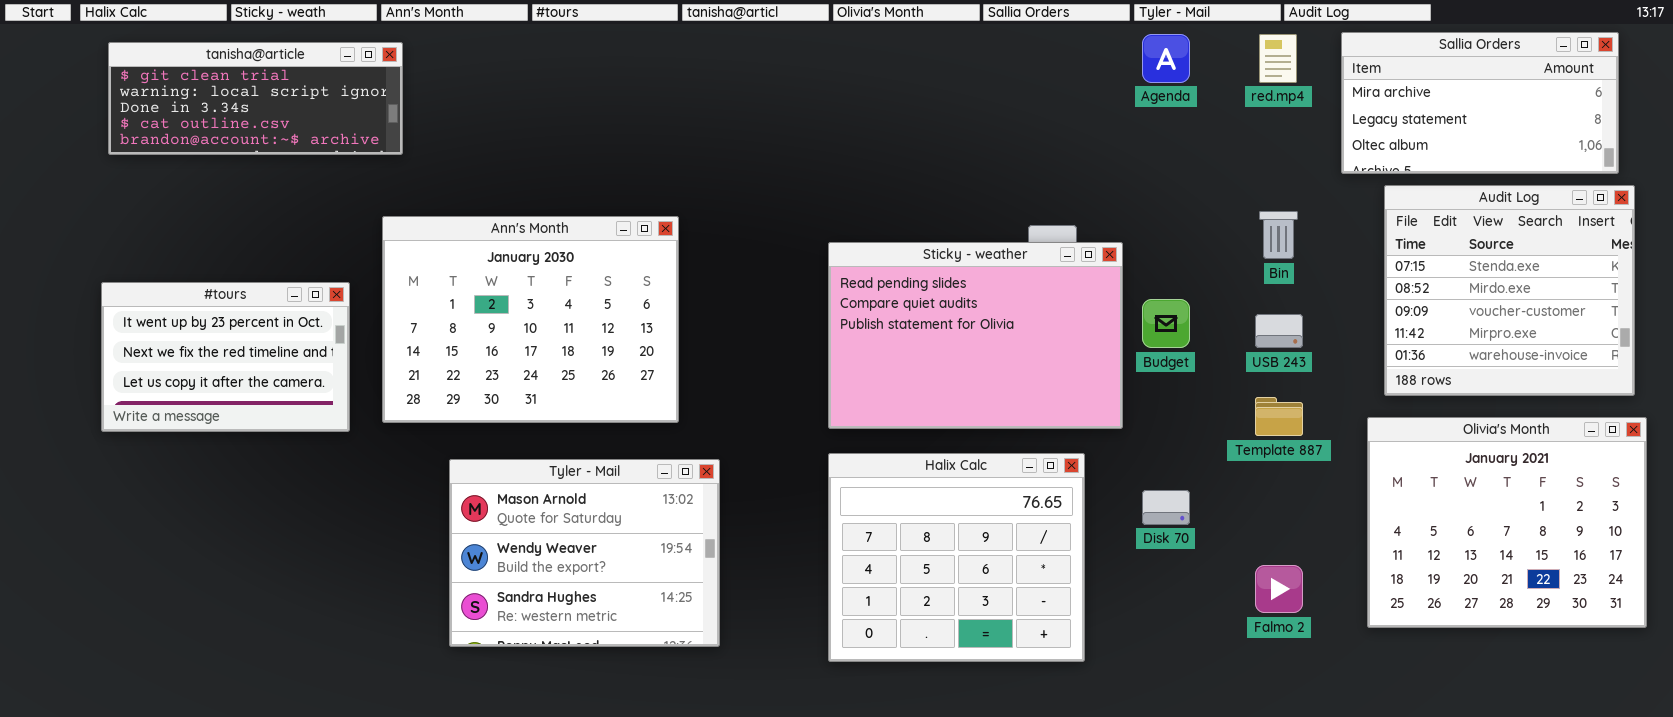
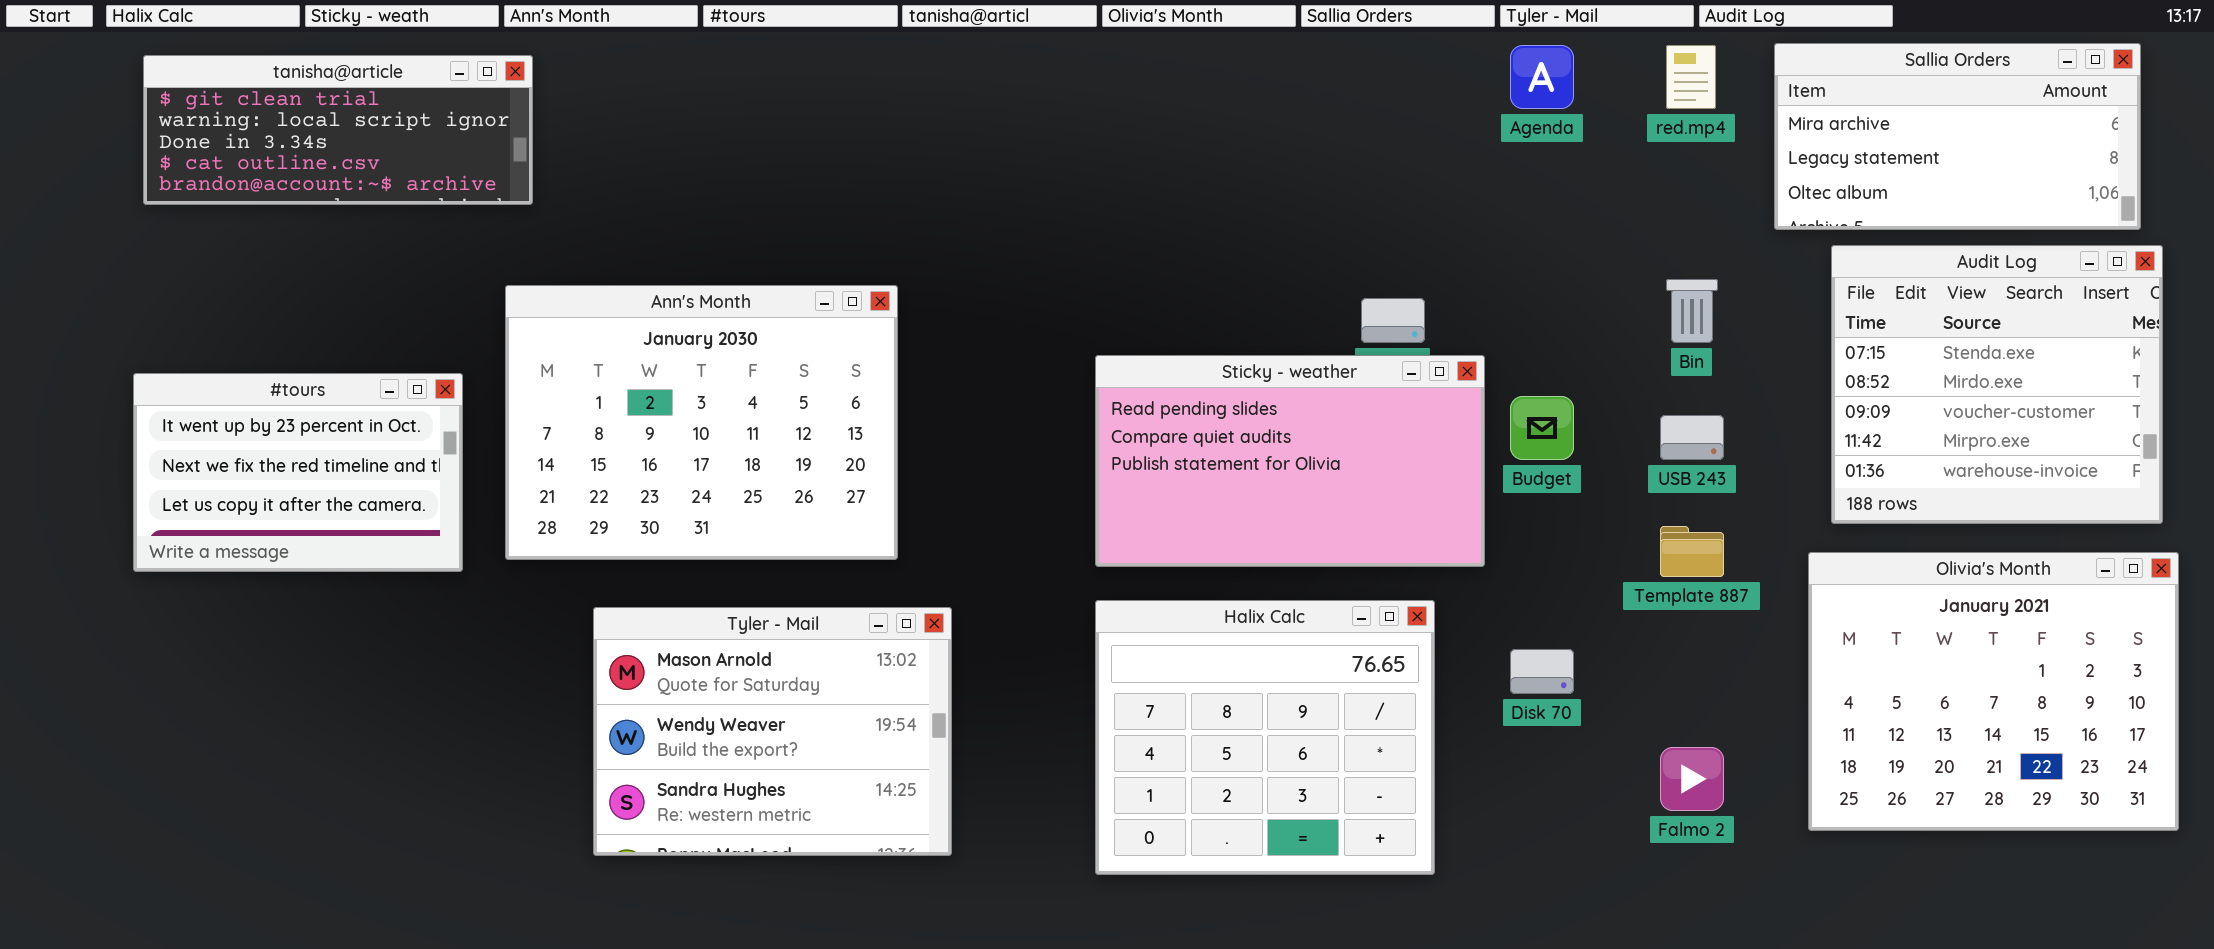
Sticky - weather: [828,242,1123,429] -> [1095,355,1485,567], resized

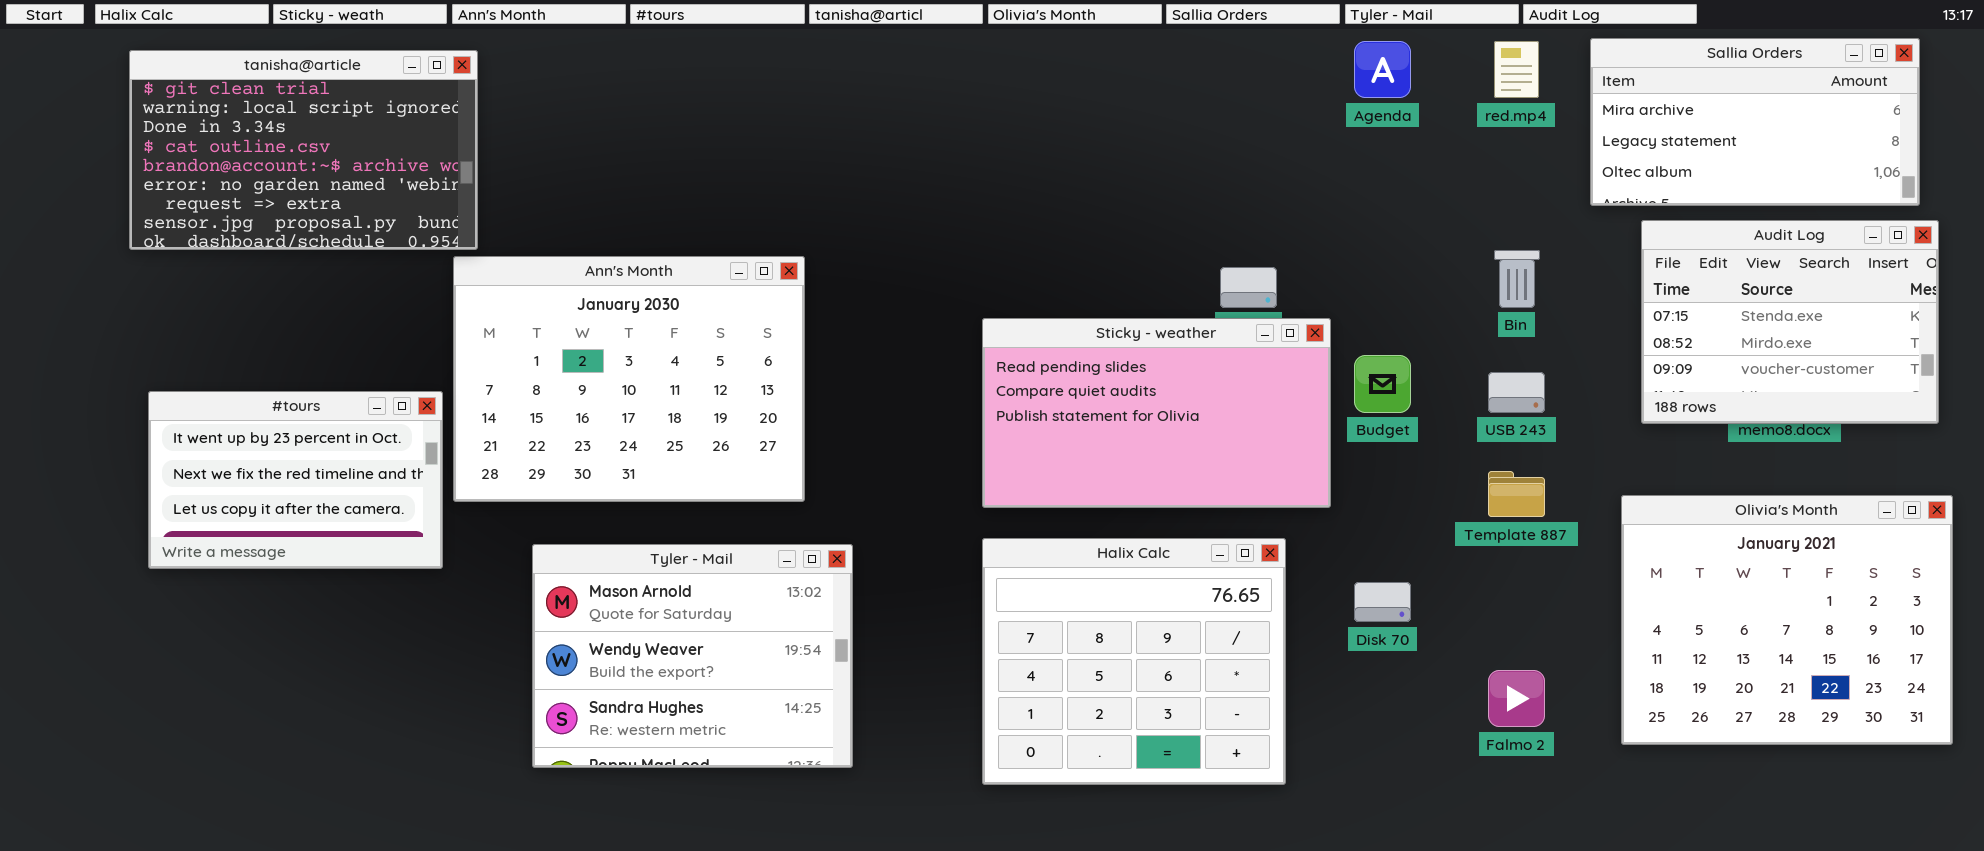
tanisha@article: [143,55,533,205] -> [129,50,478,250], resized
Audit Log: [1831,245,2163,524] -> [1641,220,1939,424], resized
#tours: [133,373,463,572] -> [148,391,443,569], moved

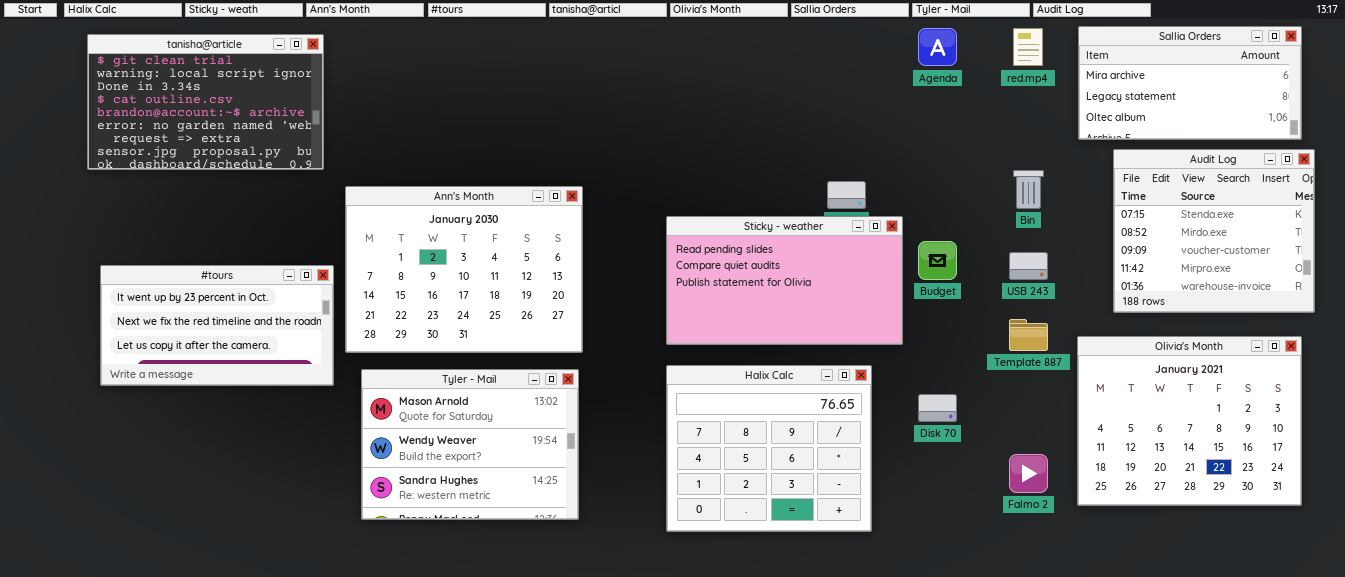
Audit Log: [1641,220,1939,424] -> [1113,149,1315,313], resized
Ann's Month: [453,256,805,502] -> [345,186,583,353], moved
#tours: [148,391,443,569] -> [100,265,334,386], resized
Olivia's Month: [1621,495,1953,745] -> [1077,336,1302,506], moved

